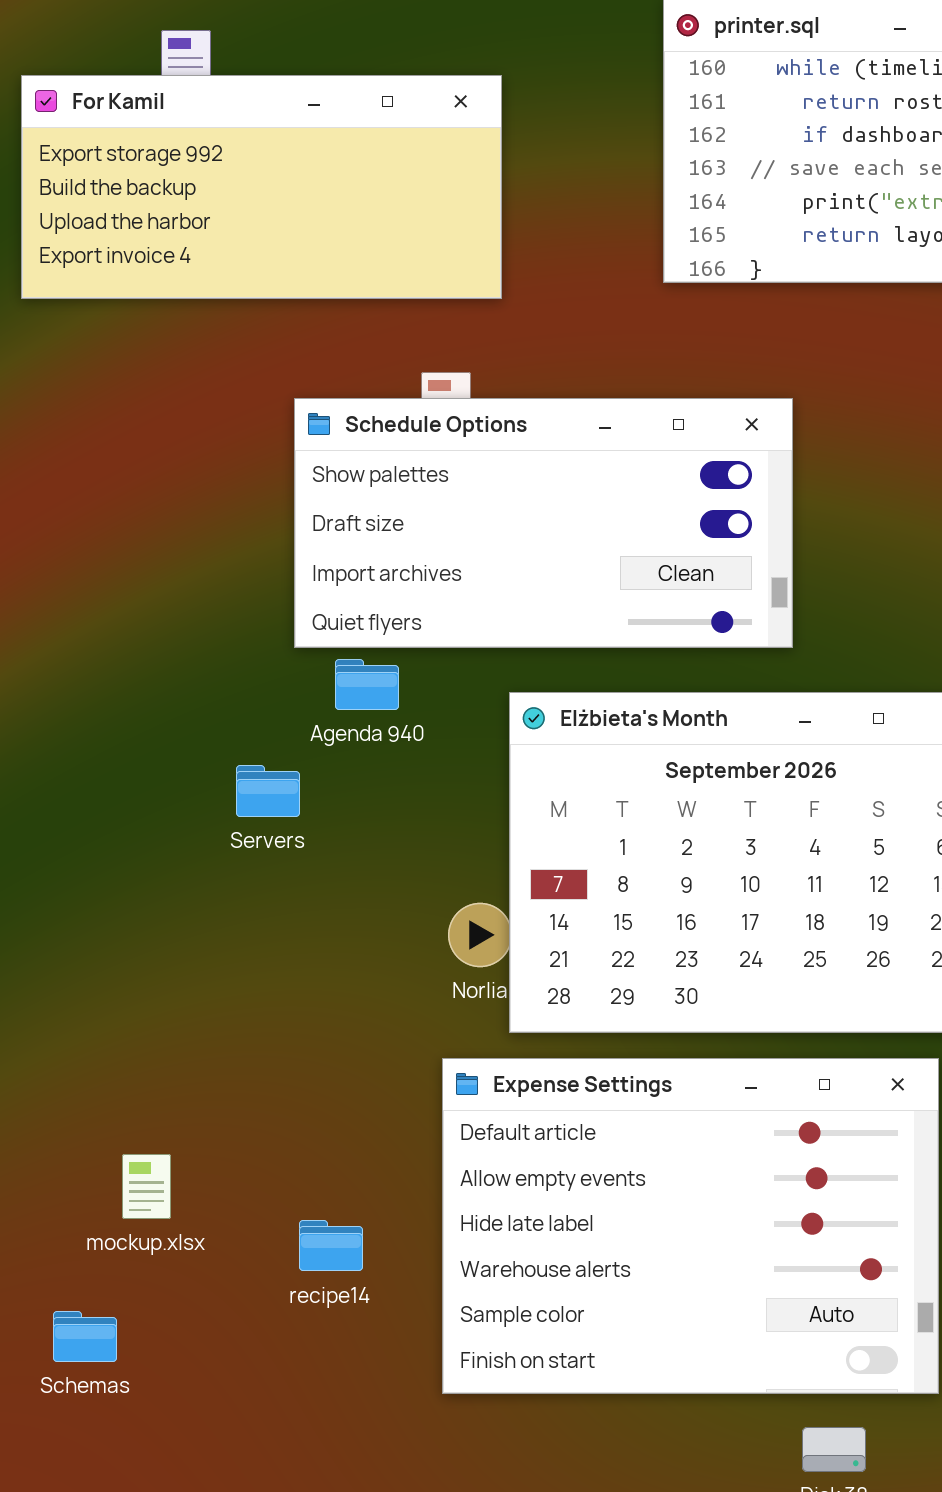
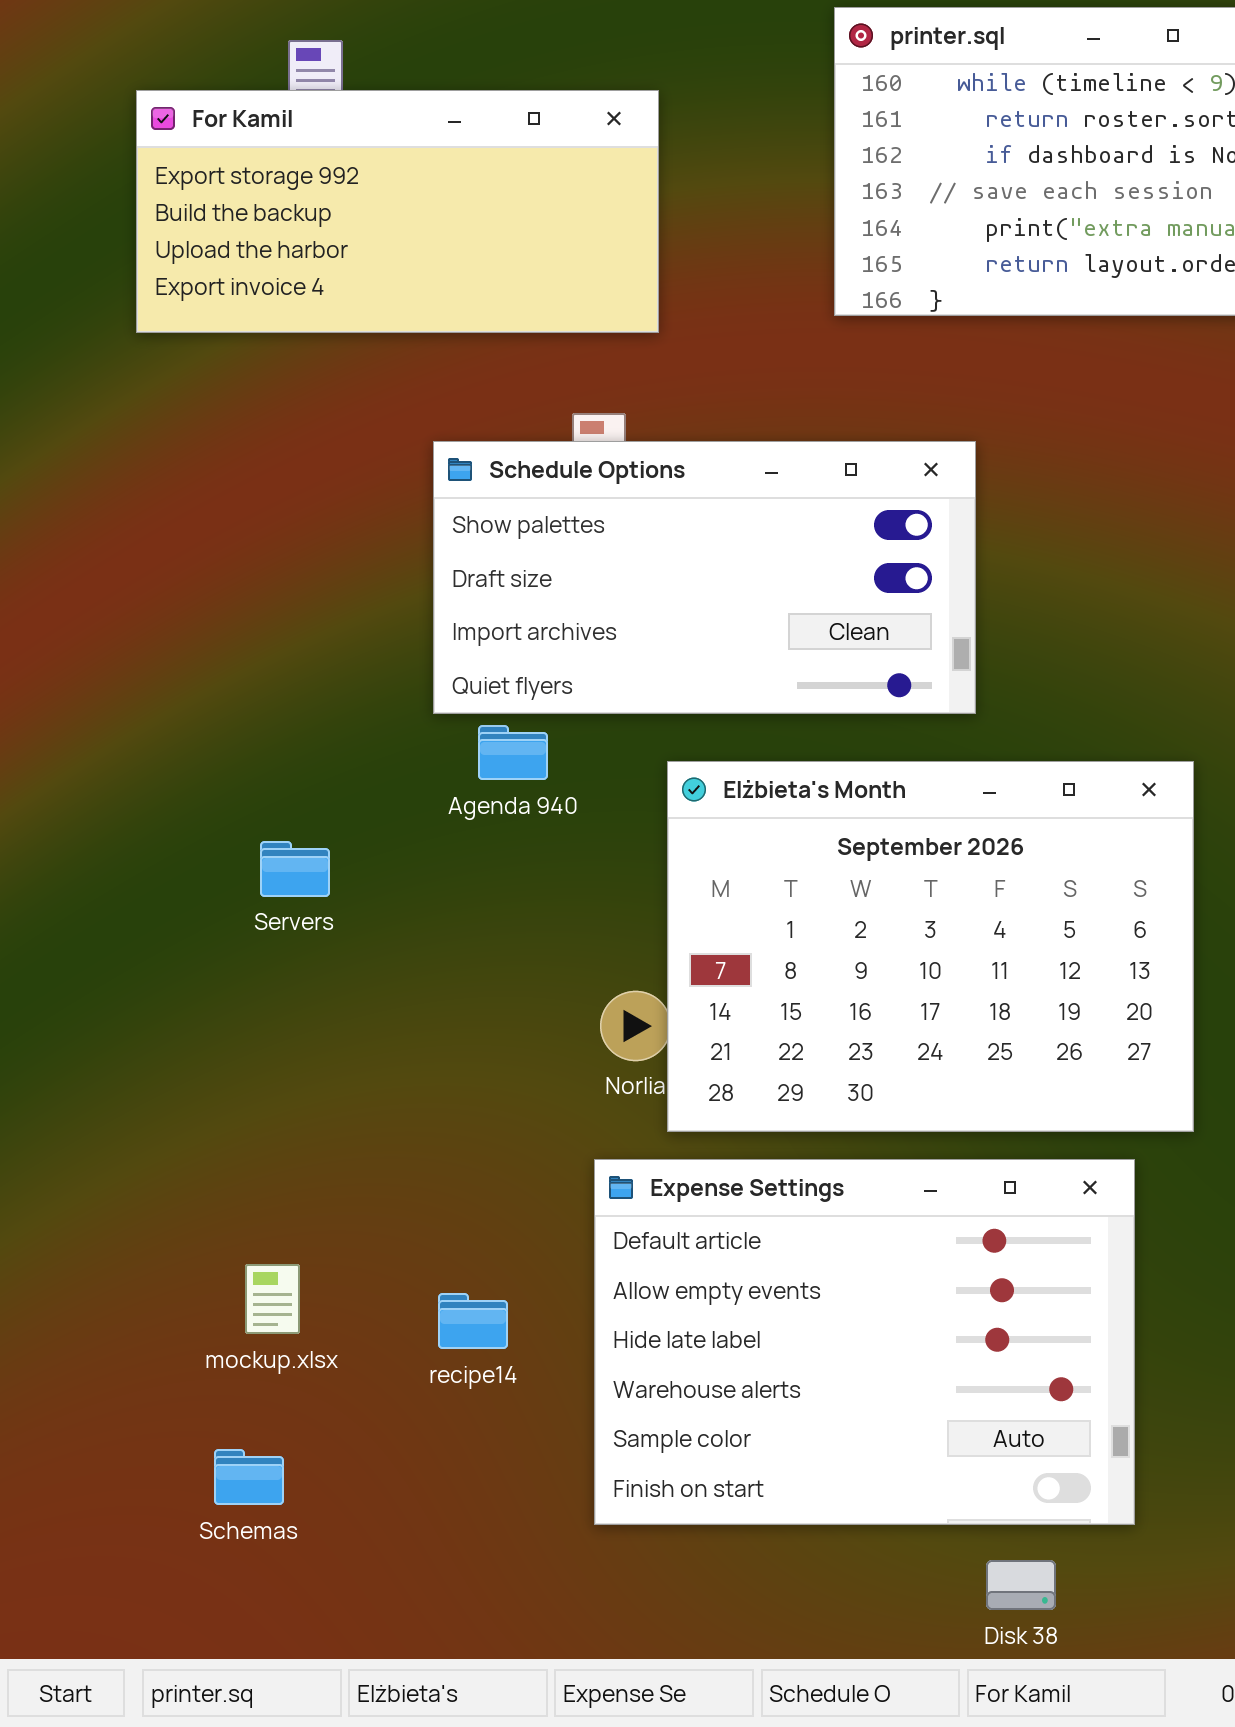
Servers: [236,765,300,817] -> [260,841,330,897], moved
recipe14: [299,1220,363,1271] -> [438,1293,508,1349], moved
Schemas: [53,1311,117,1362] -> [214,1449,284,1505], moved

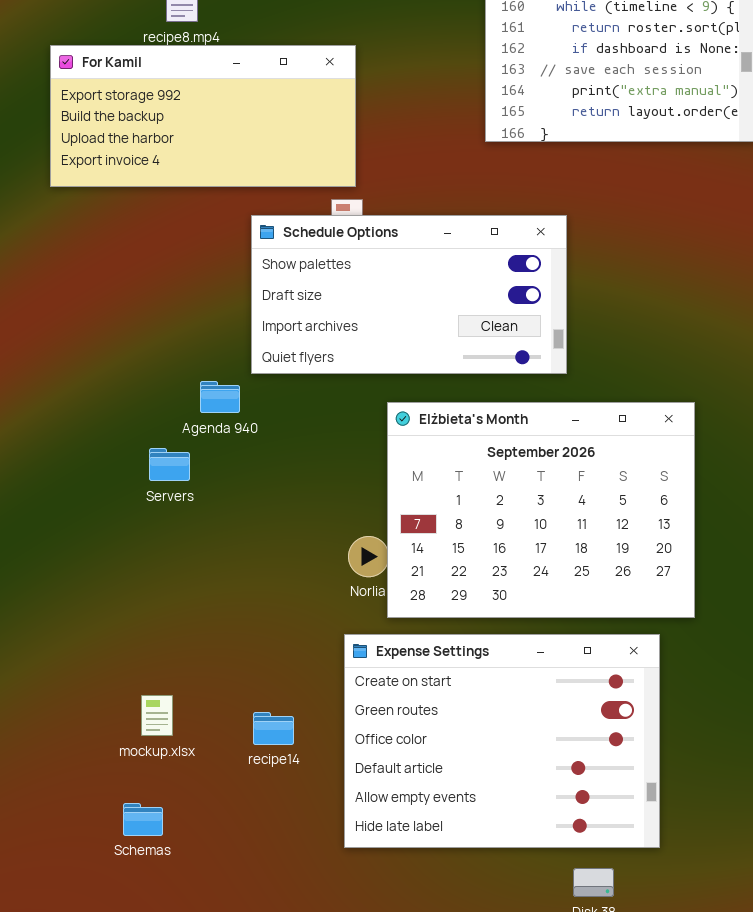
For Kamil: [136,90,659,333] -> [50,45,356,187], moved
Agenda 940: [478,725,548,780] -> [200,381,240,413], moved
Expense Settings: [594,1159,1135,1525] -> [344,634,660,848], scrolled up 3 rows

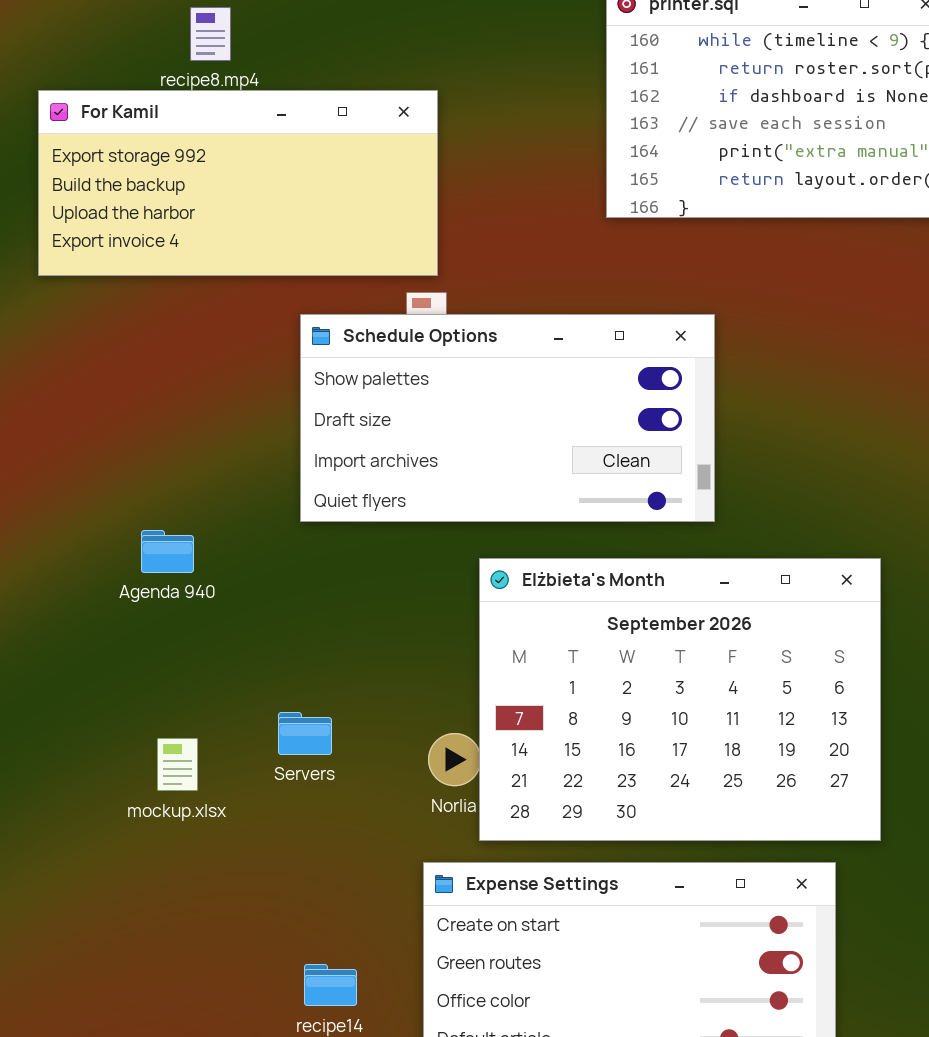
Agenda 940: [200,381,240,413] -> [141,530,194,573], moved
Servers: [149,448,190,481] -> [278,712,332,755], moved
mockup.xlsx: [141,695,173,736] -> [157,738,198,791], moved

